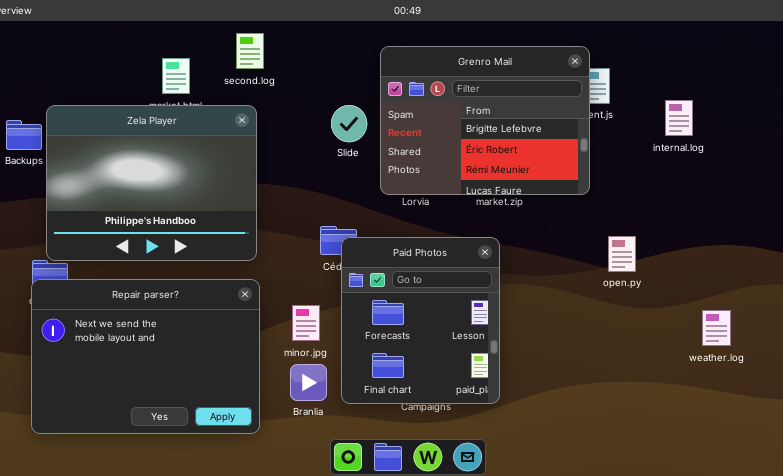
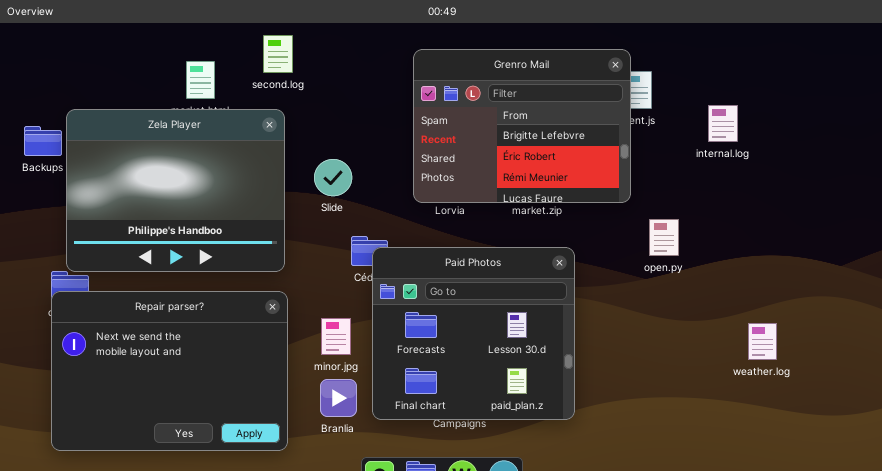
Slide: [331,105,367,142] -> [314,159,352,196], moved
open.py: [608,236,636,272] -> [649,219,679,256], moved
Paid Photos: [341,237,500,404] -> [372,247,575,420], resized

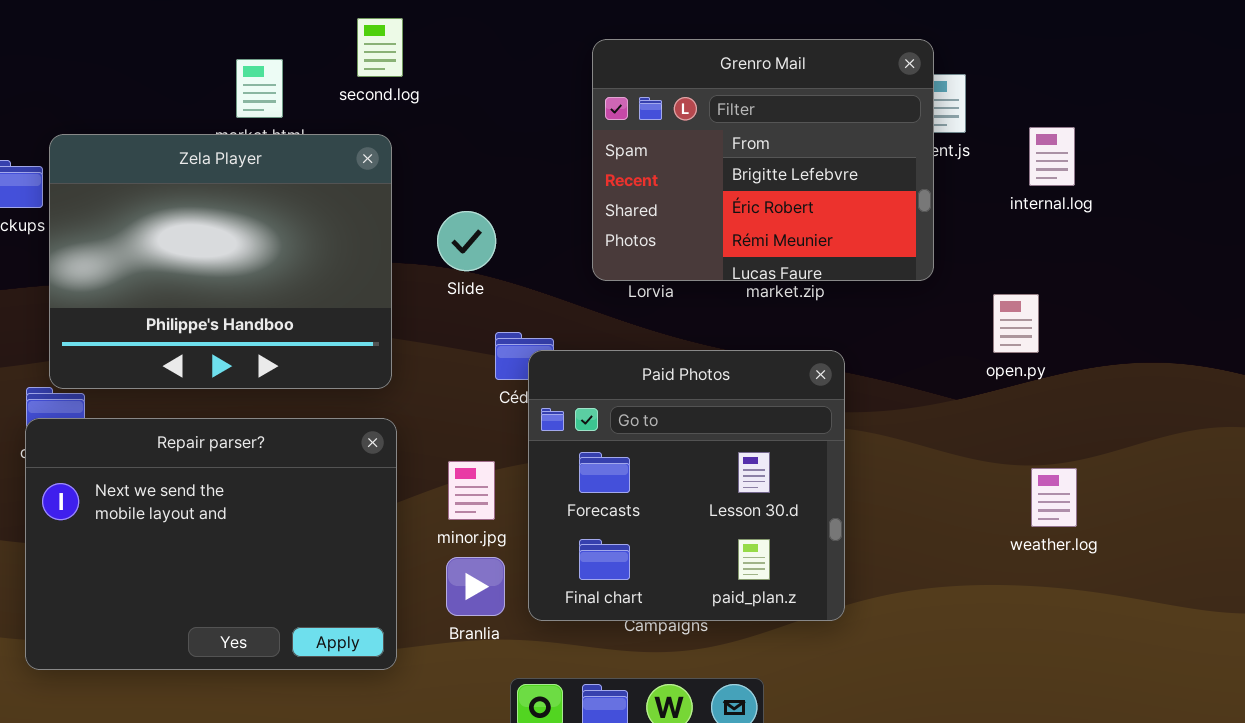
internal.log: [708,105,738,142] -> [1029,127,1075,186], moved
open.py: [649,219,679,256] -> [993,294,1039,353], moved
weather.log: [748,323,777,360] -> [1031,468,1077,527], moved

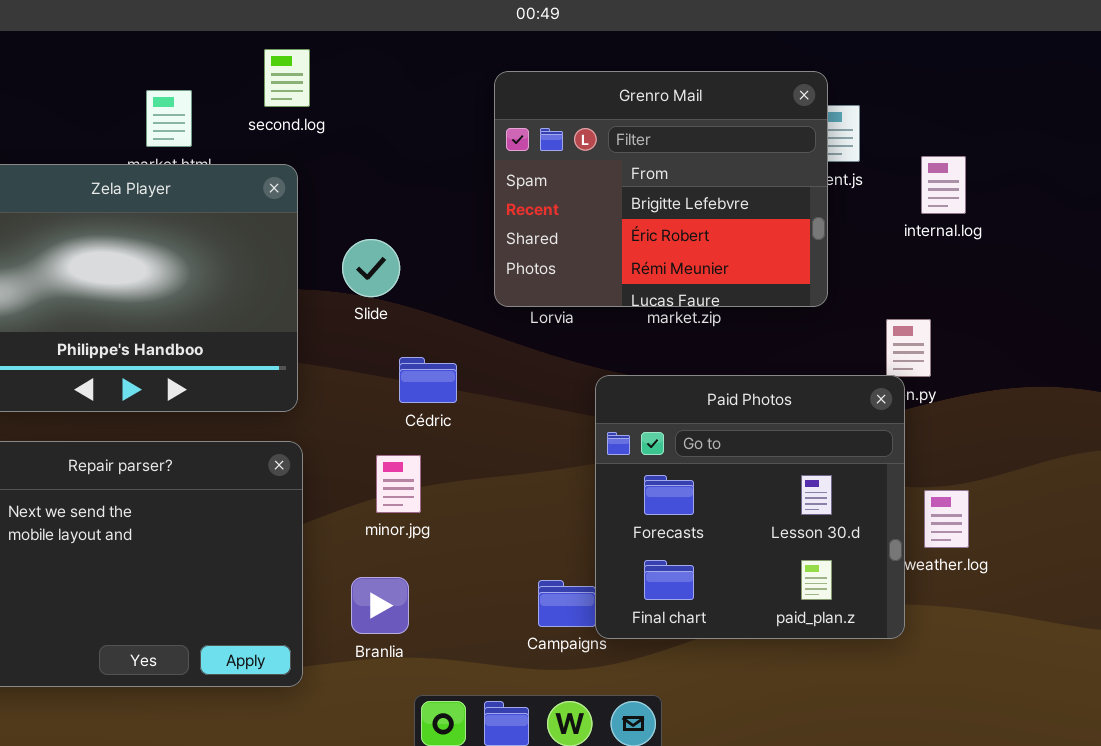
Paid Photos: [528,350,845,621] -> [595,375,905,639], moved
minor.jpg: [448,461,495,520] -> [376,455,421,513], moved

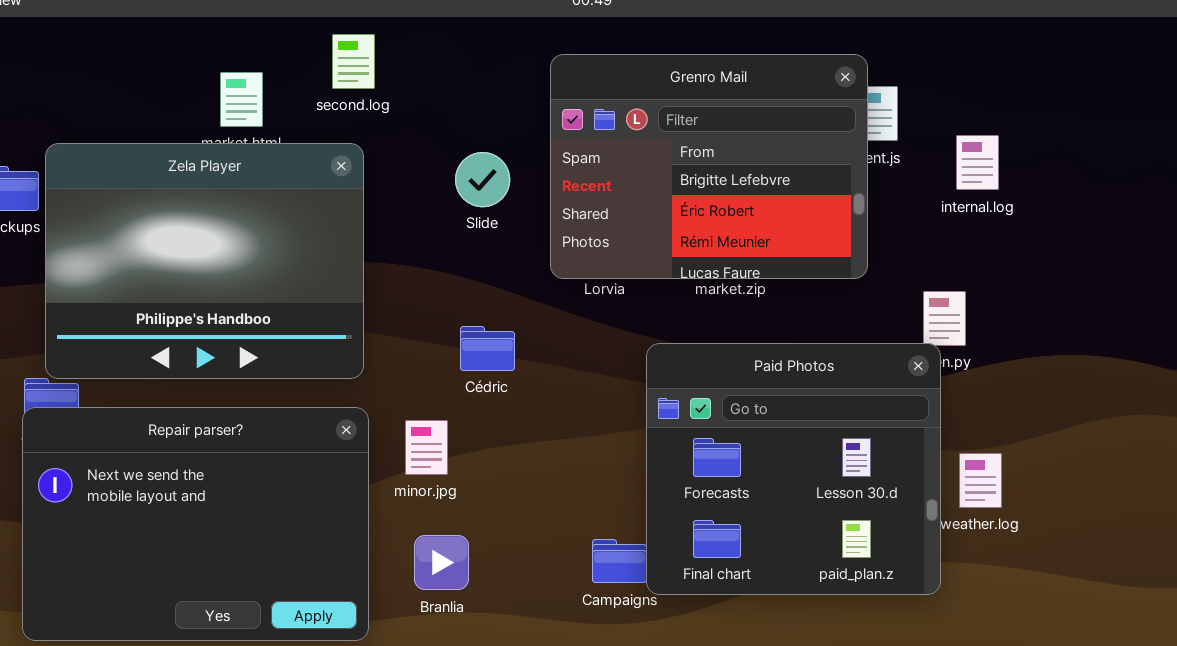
Slide: [342,239,400,297] -> [455,152,510,207], moved
minor.jpg: [376,455,421,513] -> [405,420,448,475], moved

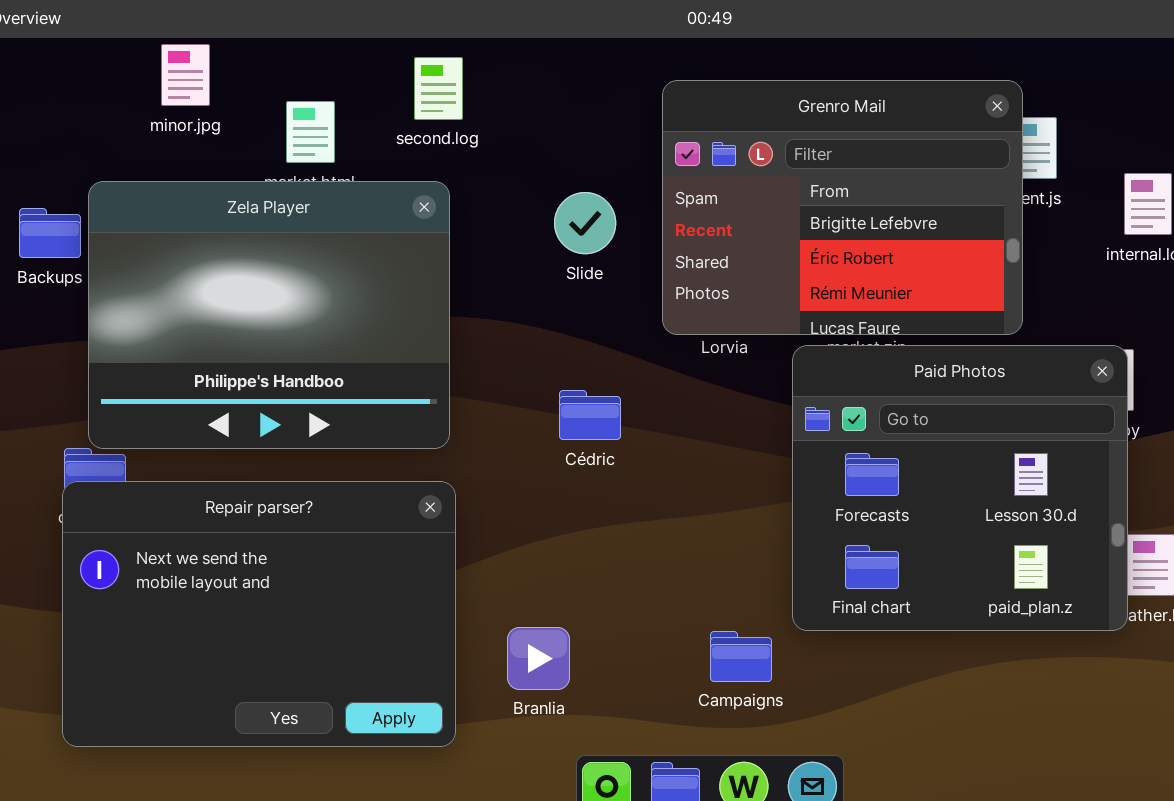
Paid Photos: [646,343,941,595] -> [792,345,1128,631], moved
minor.jpg: [405,420,448,475] -> [161,44,210,106], moved

